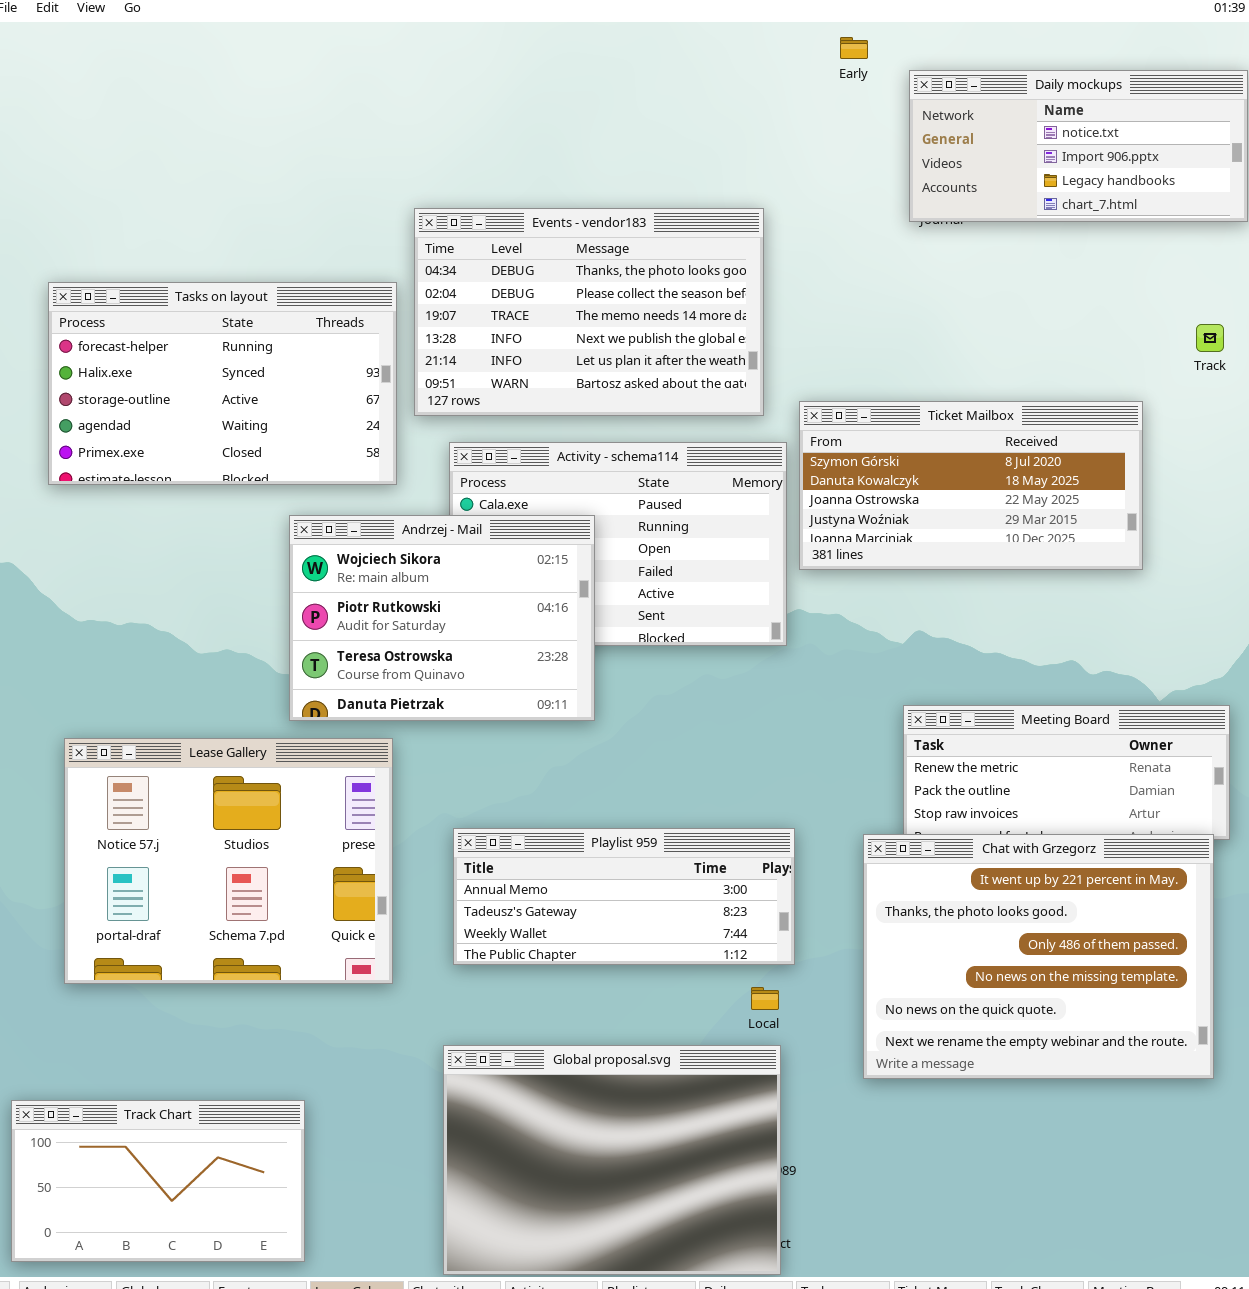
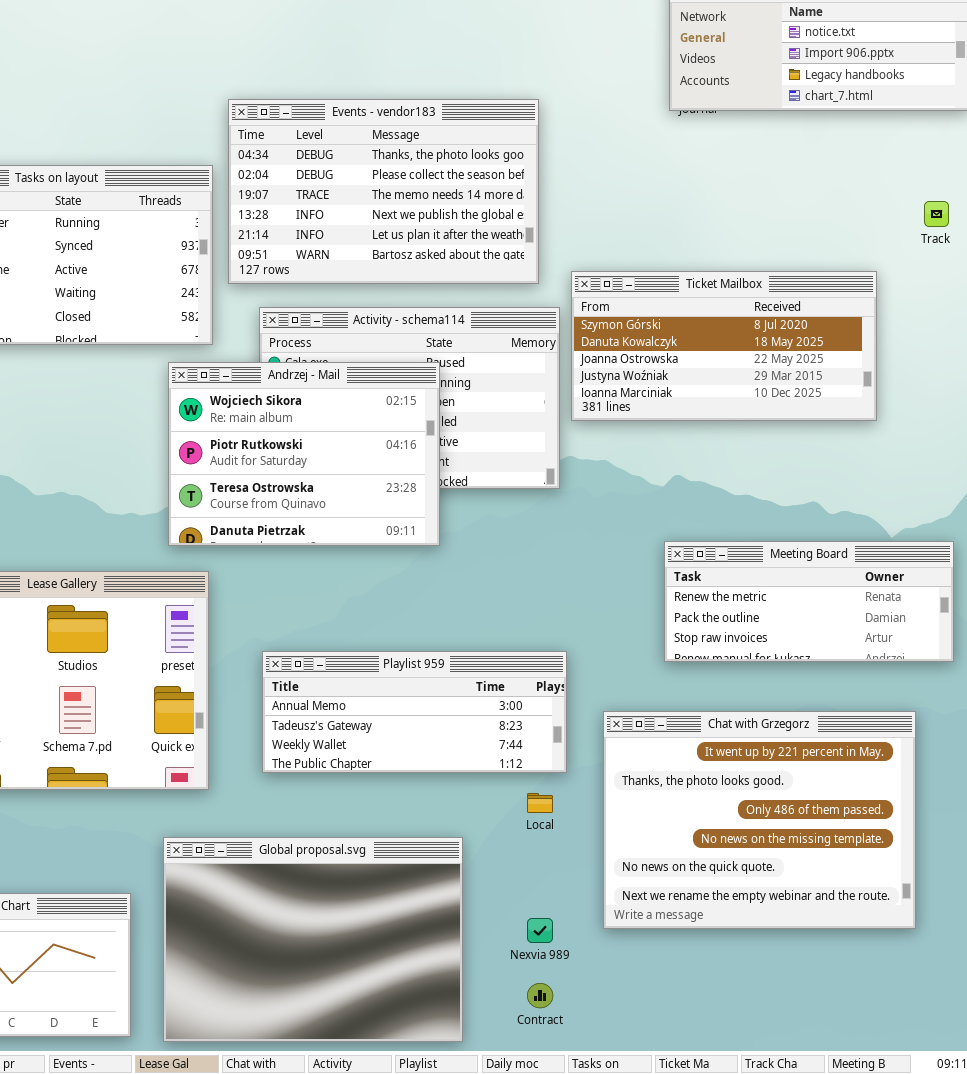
Andrzej - Mail: [289,515,595,721] -> [168,362,440,546], moved
Chat with Grzegorz: [863,834,1214,1079] -> [603,711,916,929], moved
Global proposal.svg: [443,1045,781,1275] -> [163,837,463,1042], moved

